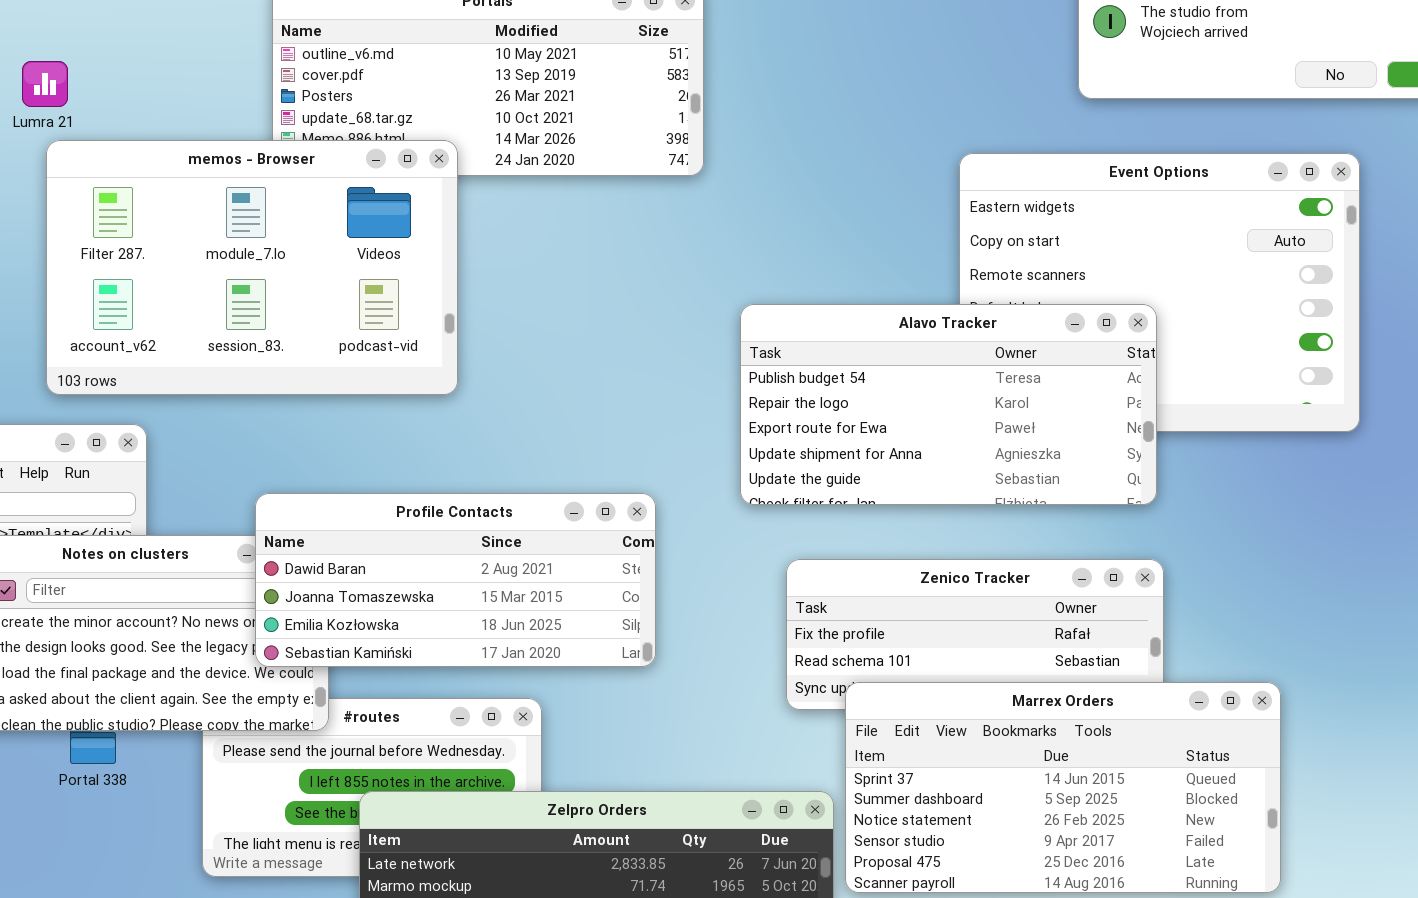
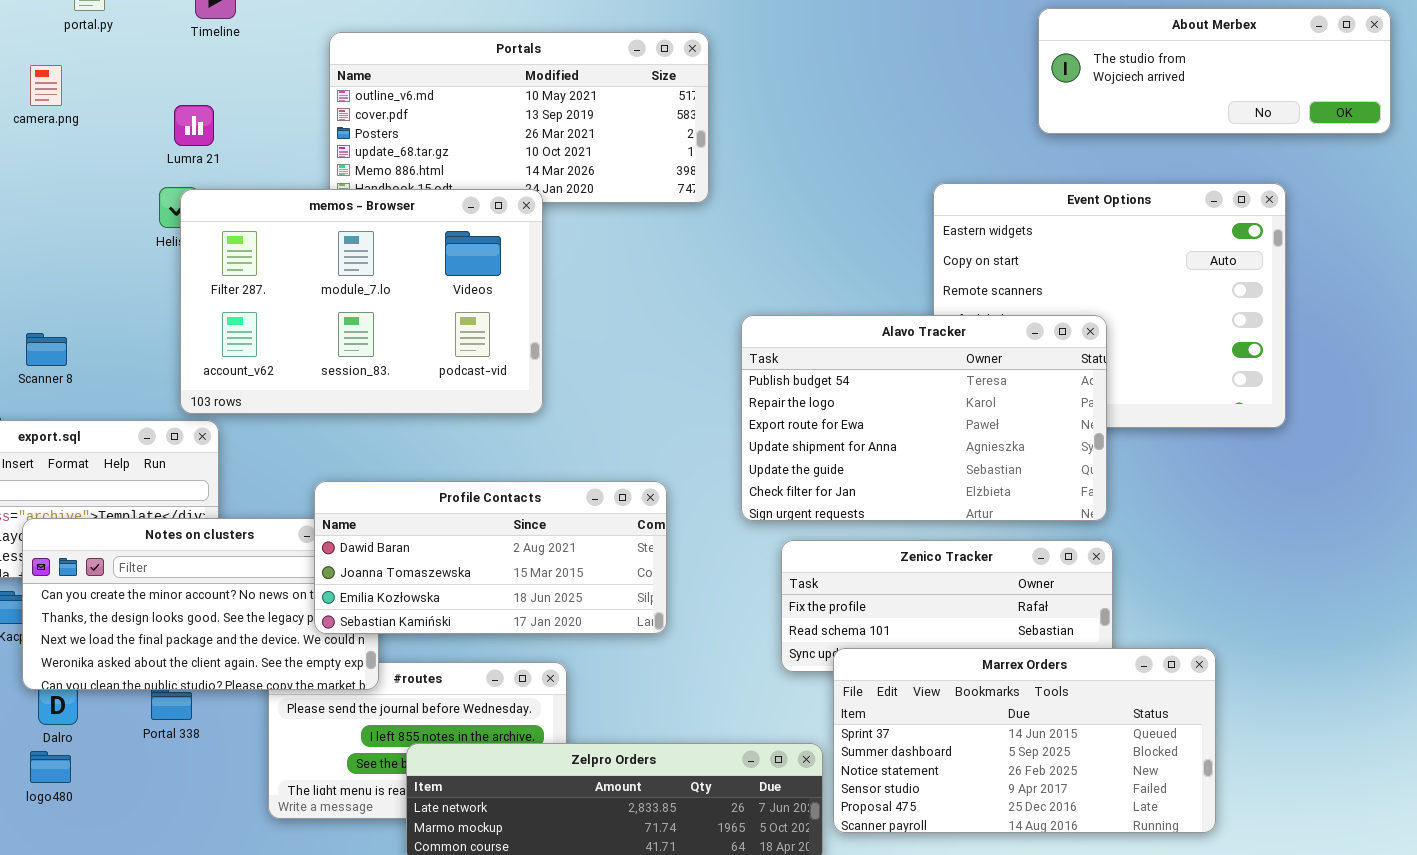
Lumra 21: [22,61,68,107] -> [174,105,214,146], moved
memos - Browser: [46,140,458,395] -> [180,189,543,414], moved
Alavo Tracker: [740,304,1157,505] -> [741,315,1107,521], resized

